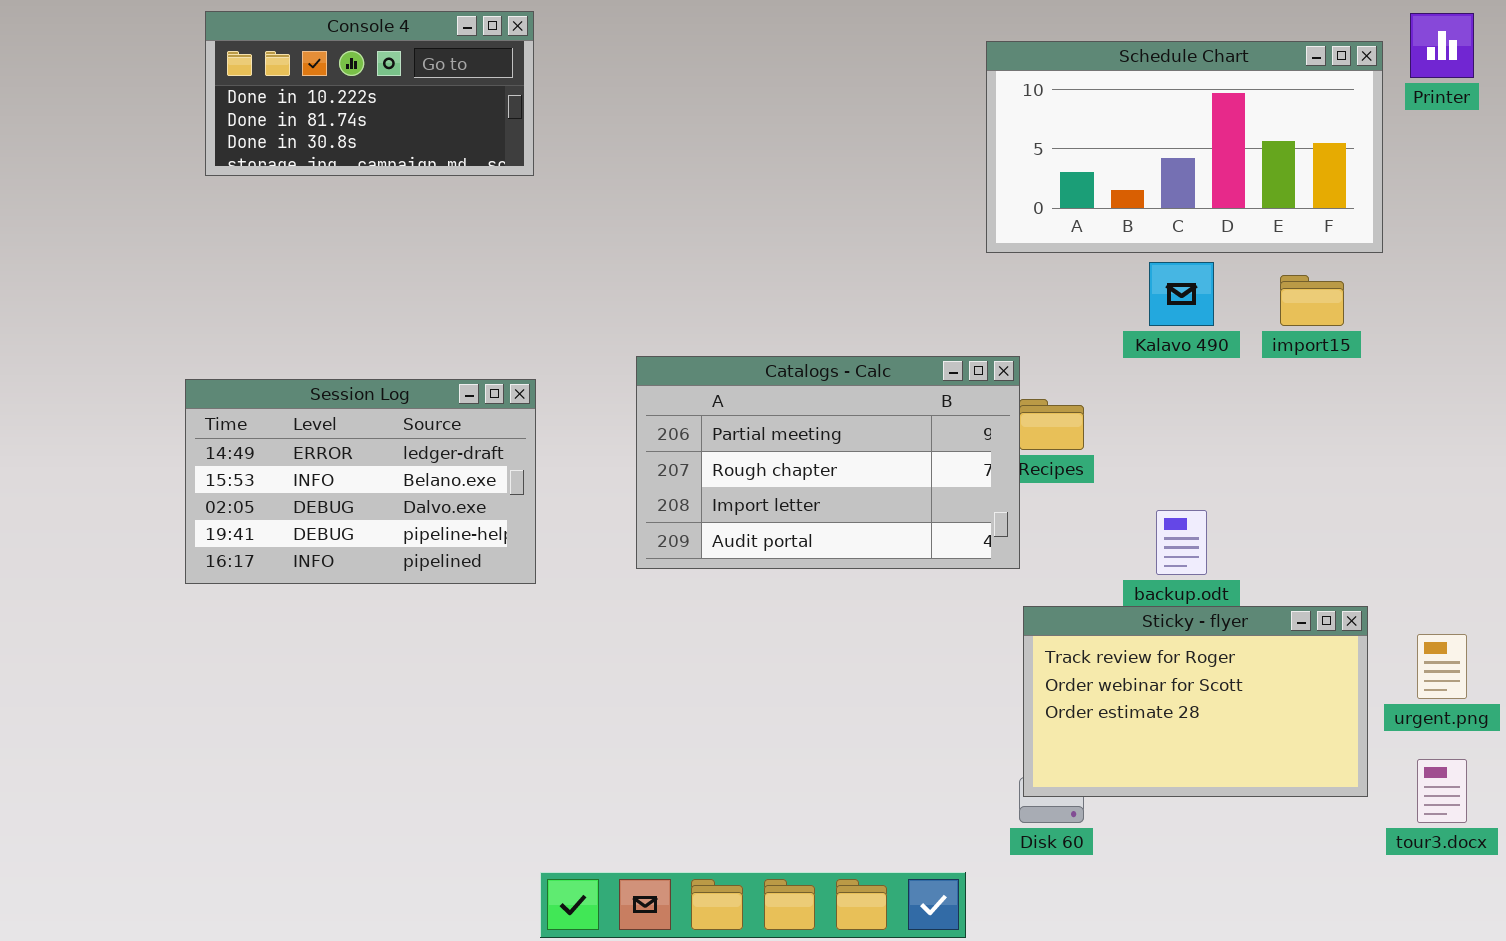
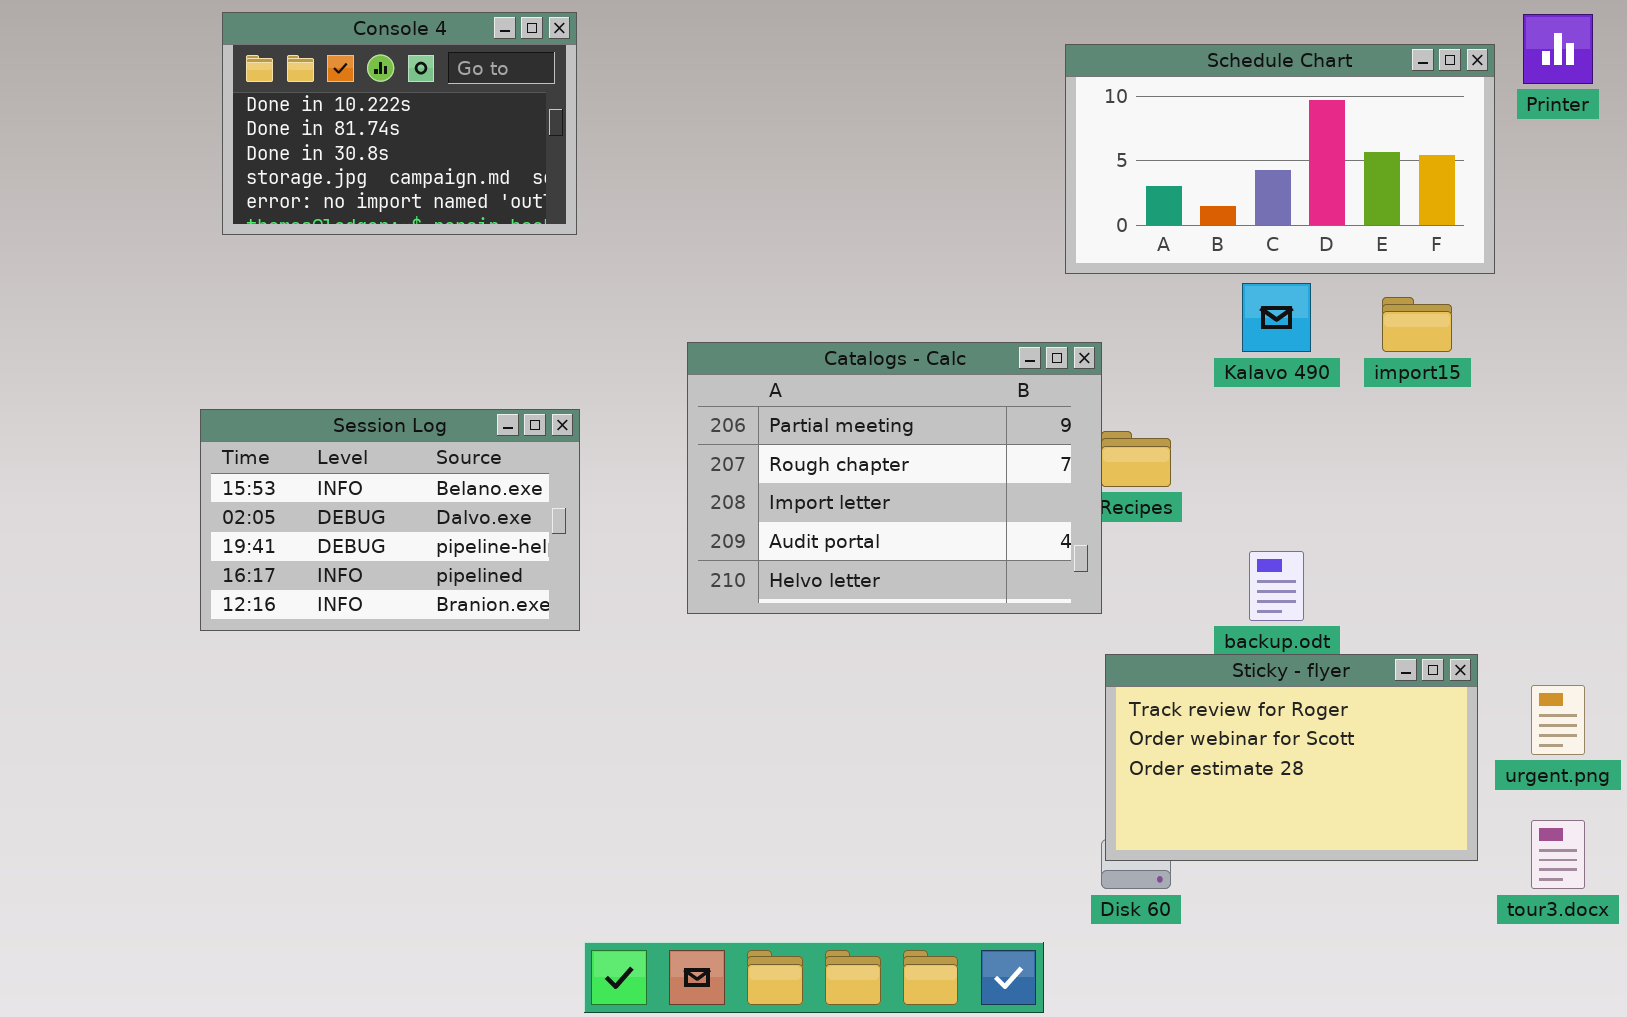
Console 4: [205,11,534,176] -> [222,12,577,235], resized
Catalogs - Calc: [636,356,1020,569] -> [687,342,1102,614], resized
Session Log: [185,379,536,584] -> [200,409,580,631], scrolled down 1 row

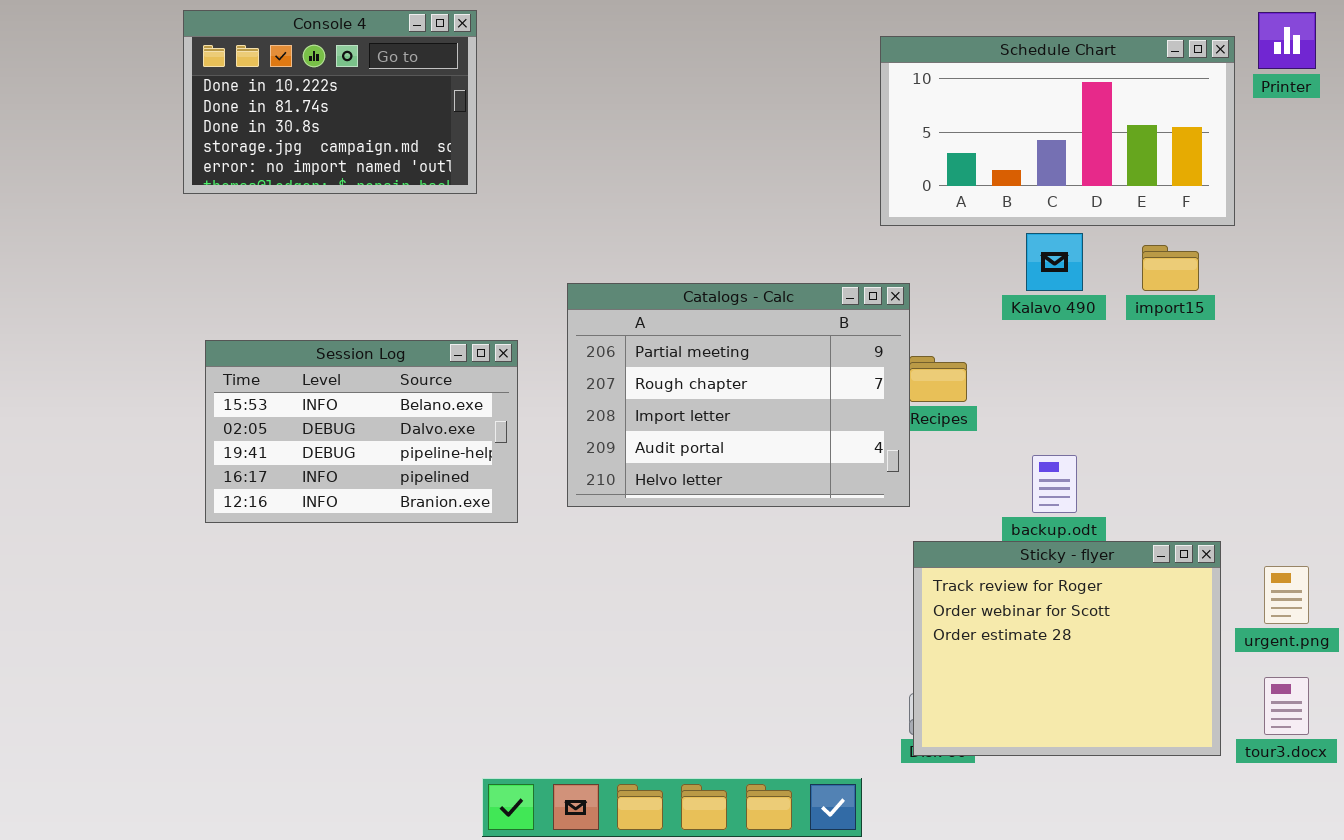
Session Log: [200,409,580,631] -> [205,340,518,523], moved
Sticky - flyer: [1105,654,1478,861] -> [913,541,1221,756], resized

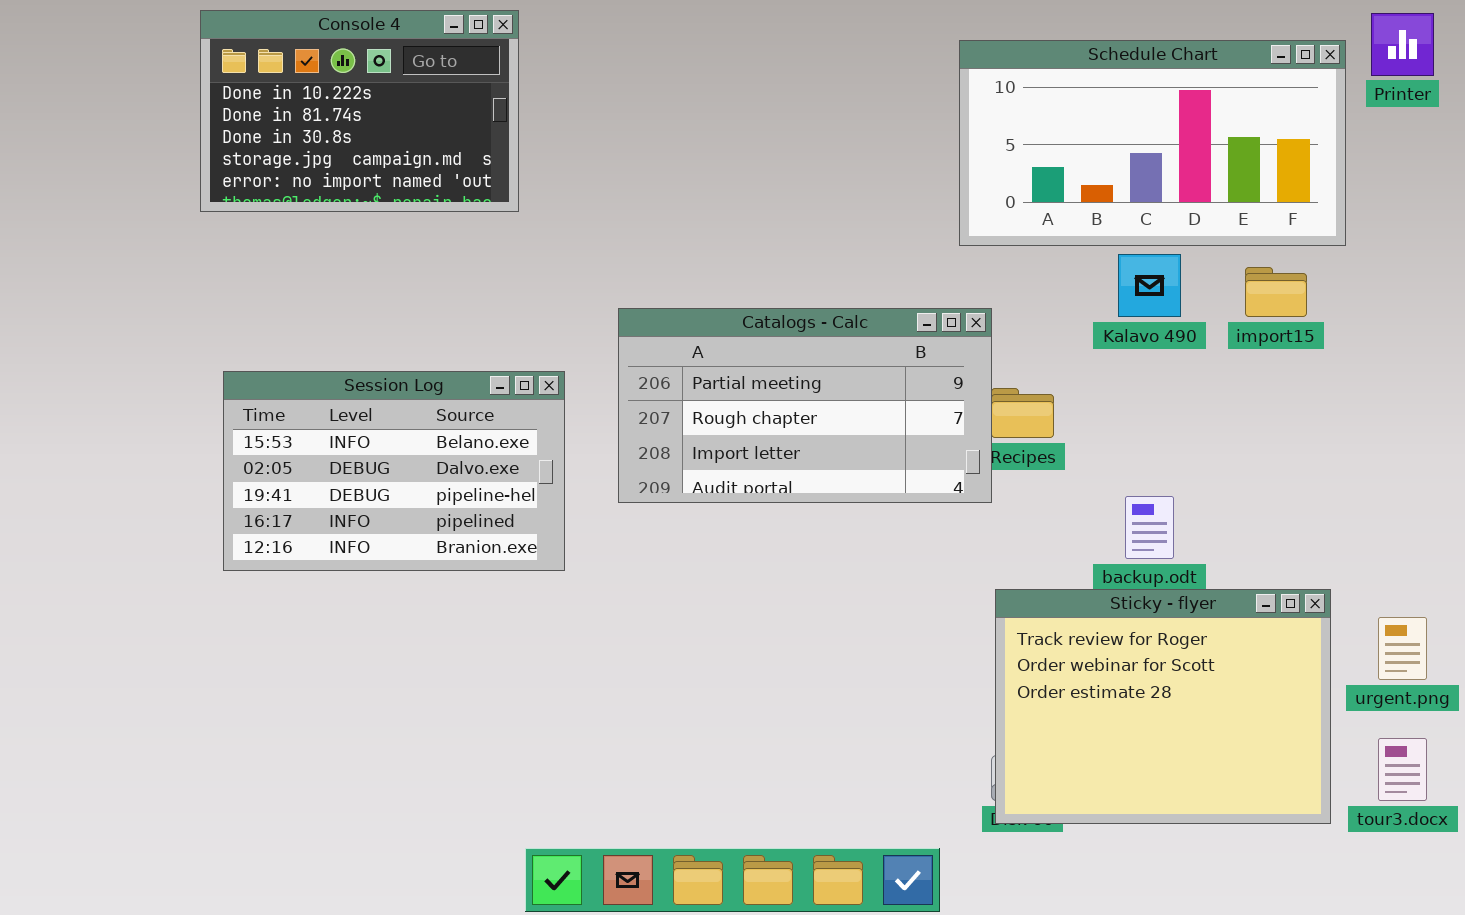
Catalogs - Calc: [567,283,910,507] -> [618,308,992,503], resized

